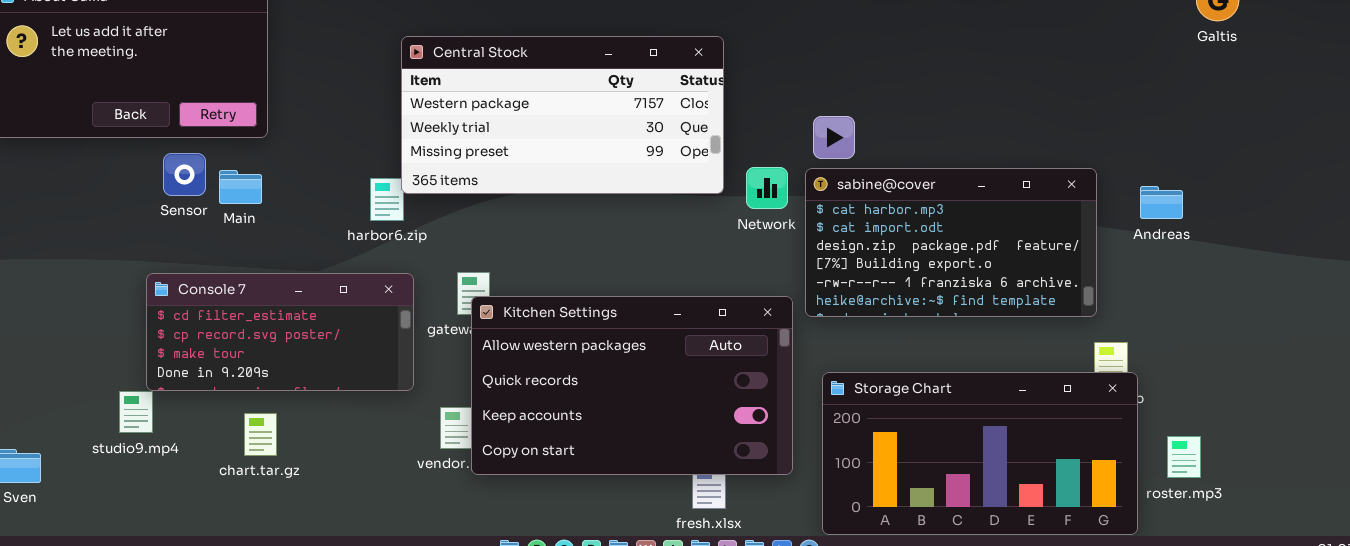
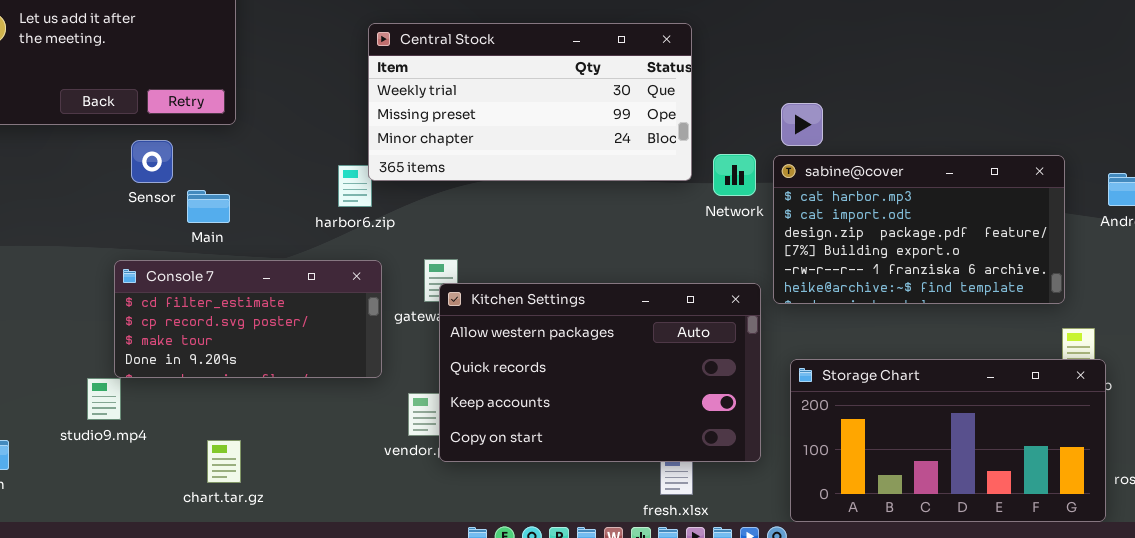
Central Stock: [401,36,724,194] -> [368,23,692,181], scrolled down 1 row
Main: [219,170,262,204] -> [187,190,230,223], moved
chart.tar.gz: [244,413,277,456] -> [207,440,241,483], moved

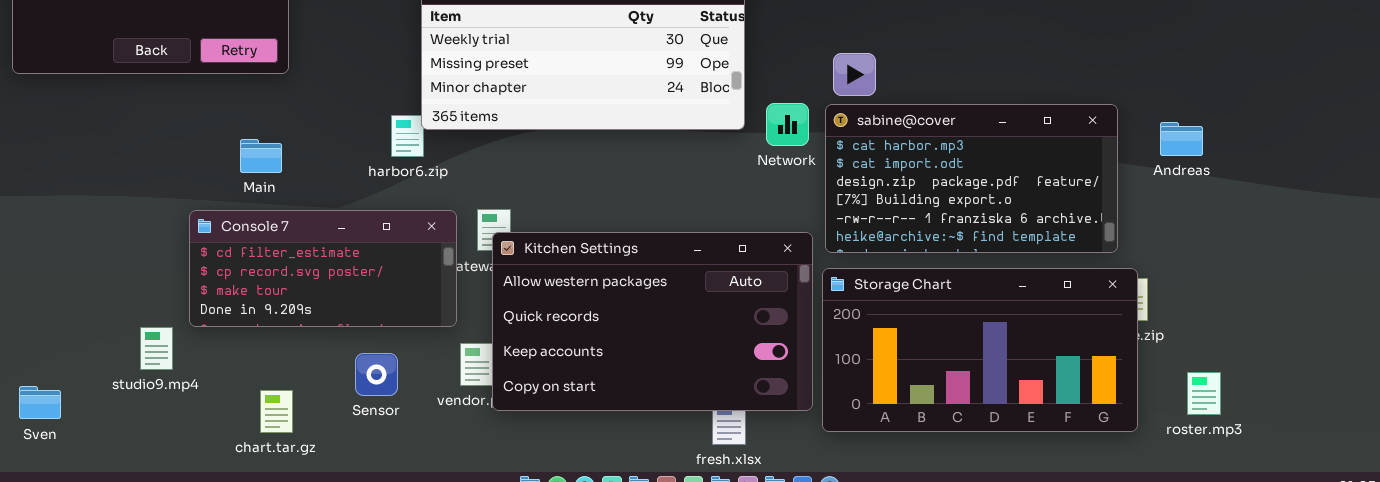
Sensor: [131,140,173,183] -> [355,353,398,396], moved
Console 7: [114,260,382,378] -> [189,210,457,327], moved
Storage Chart: [790,359,1106,522] -> [822,268,1138,432], moved

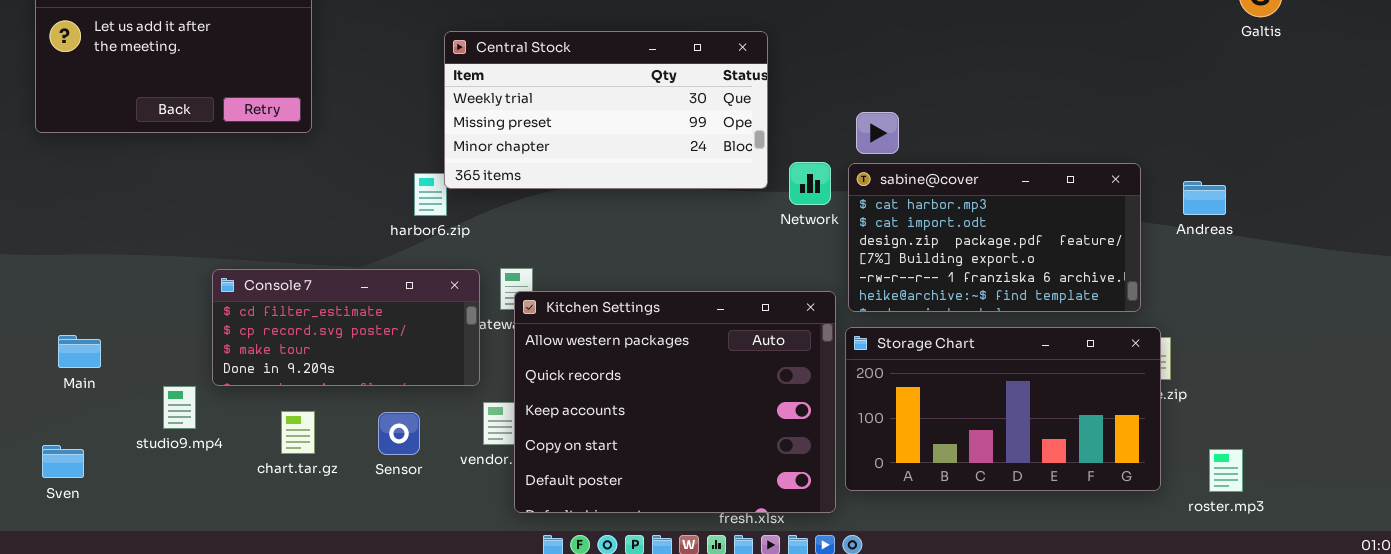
Main: [240,139,282,173] -> [58,335,101,368], moved
Kitchen Settings: [492,232,813,411] -> [514,291,836,513], resized
roster.mp3: [1187,372,1221,415] -> [1209,449,1243,492], moved
chart.tar.gz: [260,390,293,433] -> [281,411,315,454], moved

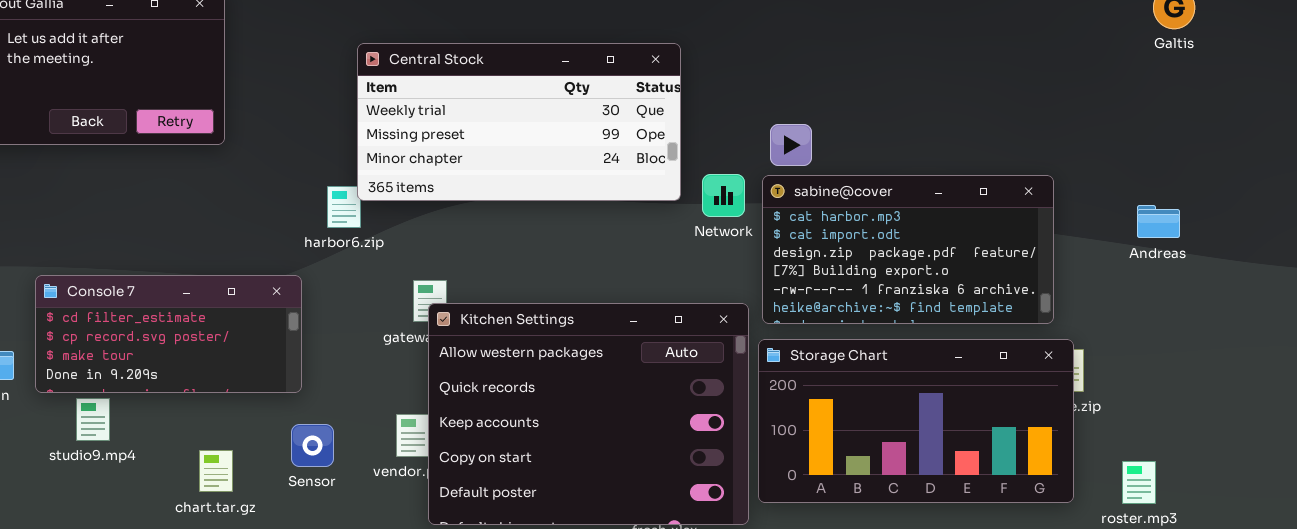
Andreas: [1183,181,1226,215] -> [1137,205,1180,238], moved
Console 7: [212,269,480,386] -> [35,275,302,393], moved
chart.tar.gz: [281,411,315,454] -> [199,450,233,492], moved

